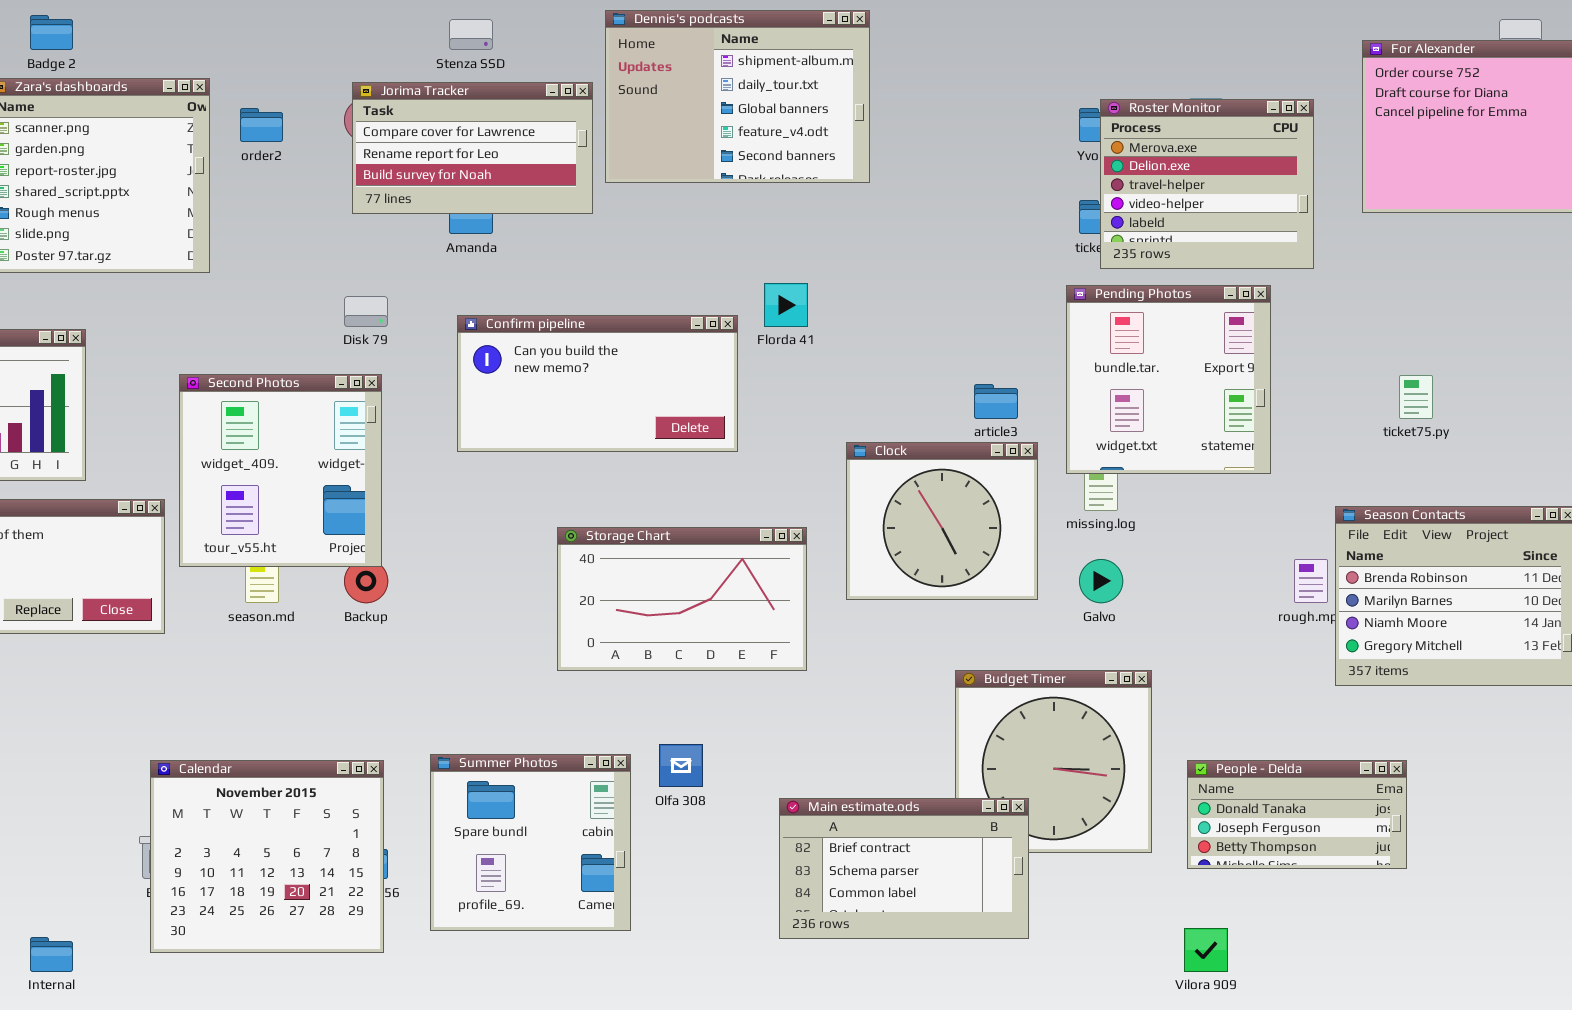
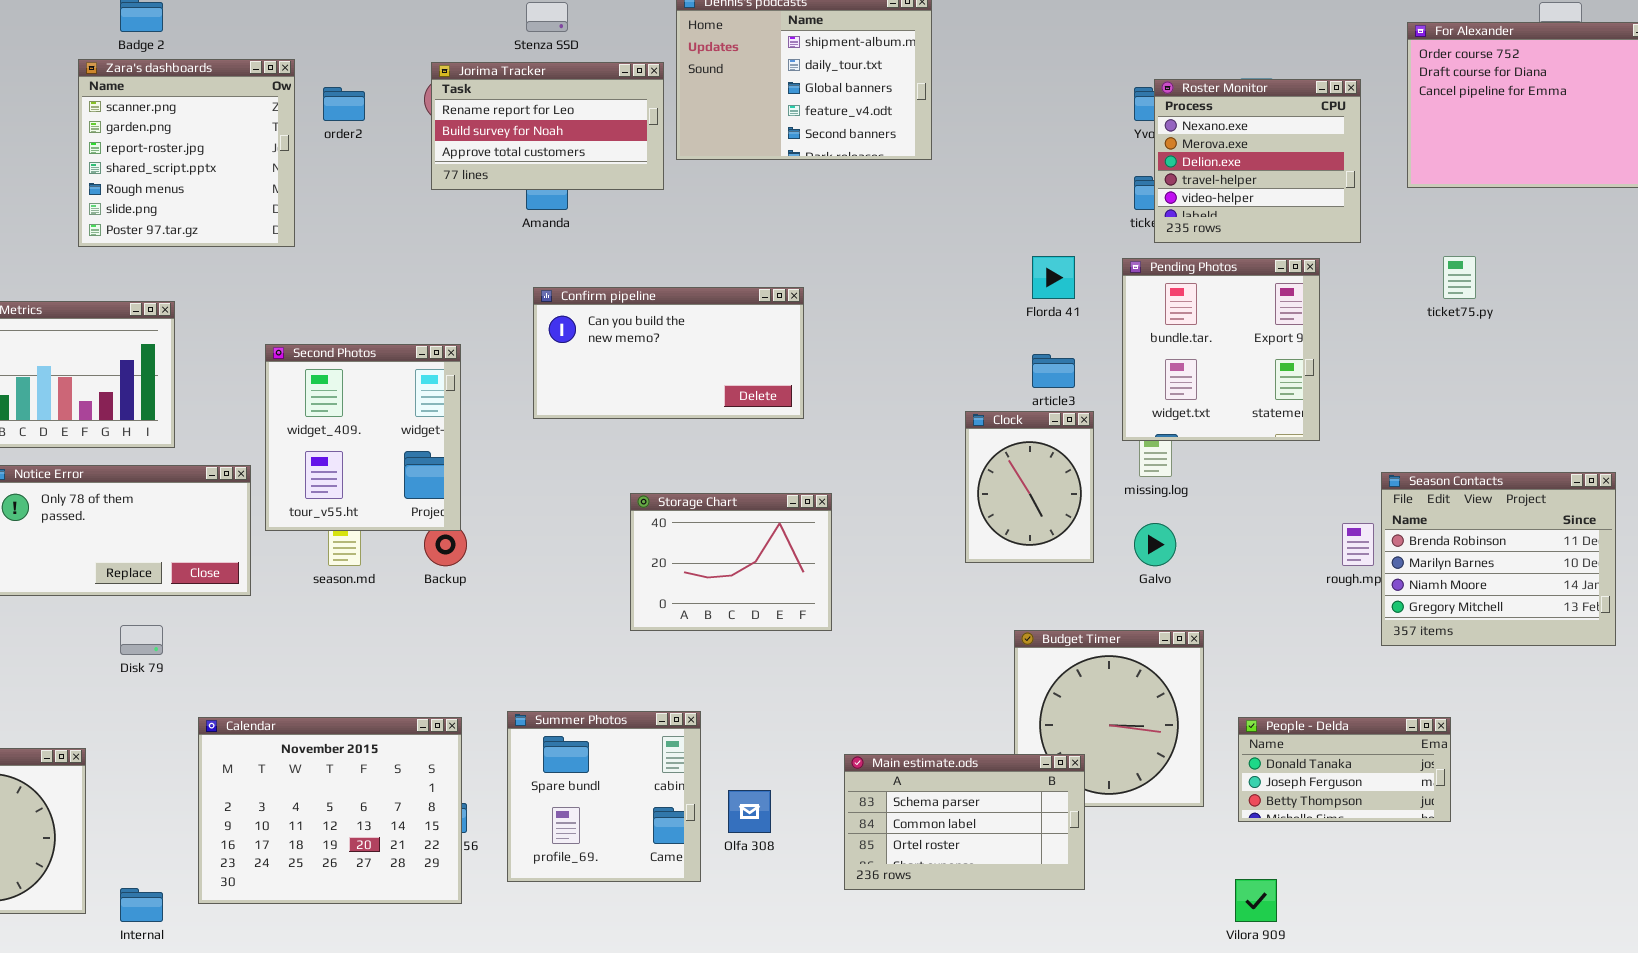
Jorima Tracker: [352,82,593,214] -> [431,62,664,190], scrolled down 1 row
Roster Monitor: [1100,99,1314,269] -> [1154,79,1361,243], scrolled up 1 row
Florda 41: [764,283,808,327] -> [1032,256,1075,299], moved
Disk 79: [344,296,388,327] -> [120,625,163,655], moved
ticket75.py: [1399,375,1433,419] -> [1443,256,1476,299], moved
Clock: [846,442,1038,600] -> [965,411,1094,563], resized
Storage Chart: [557,527,807,671] -> [630,493,832,631], resized
Olfa 308: [659,744,703,787] -> [728,790,771,833], moved
Calendar: [150,760,384,953] -> [198,717,462,904], resized
Main estimate.ods: [779,798,1029,939] -> [844,754,1085,890], scrolled down 1 row

